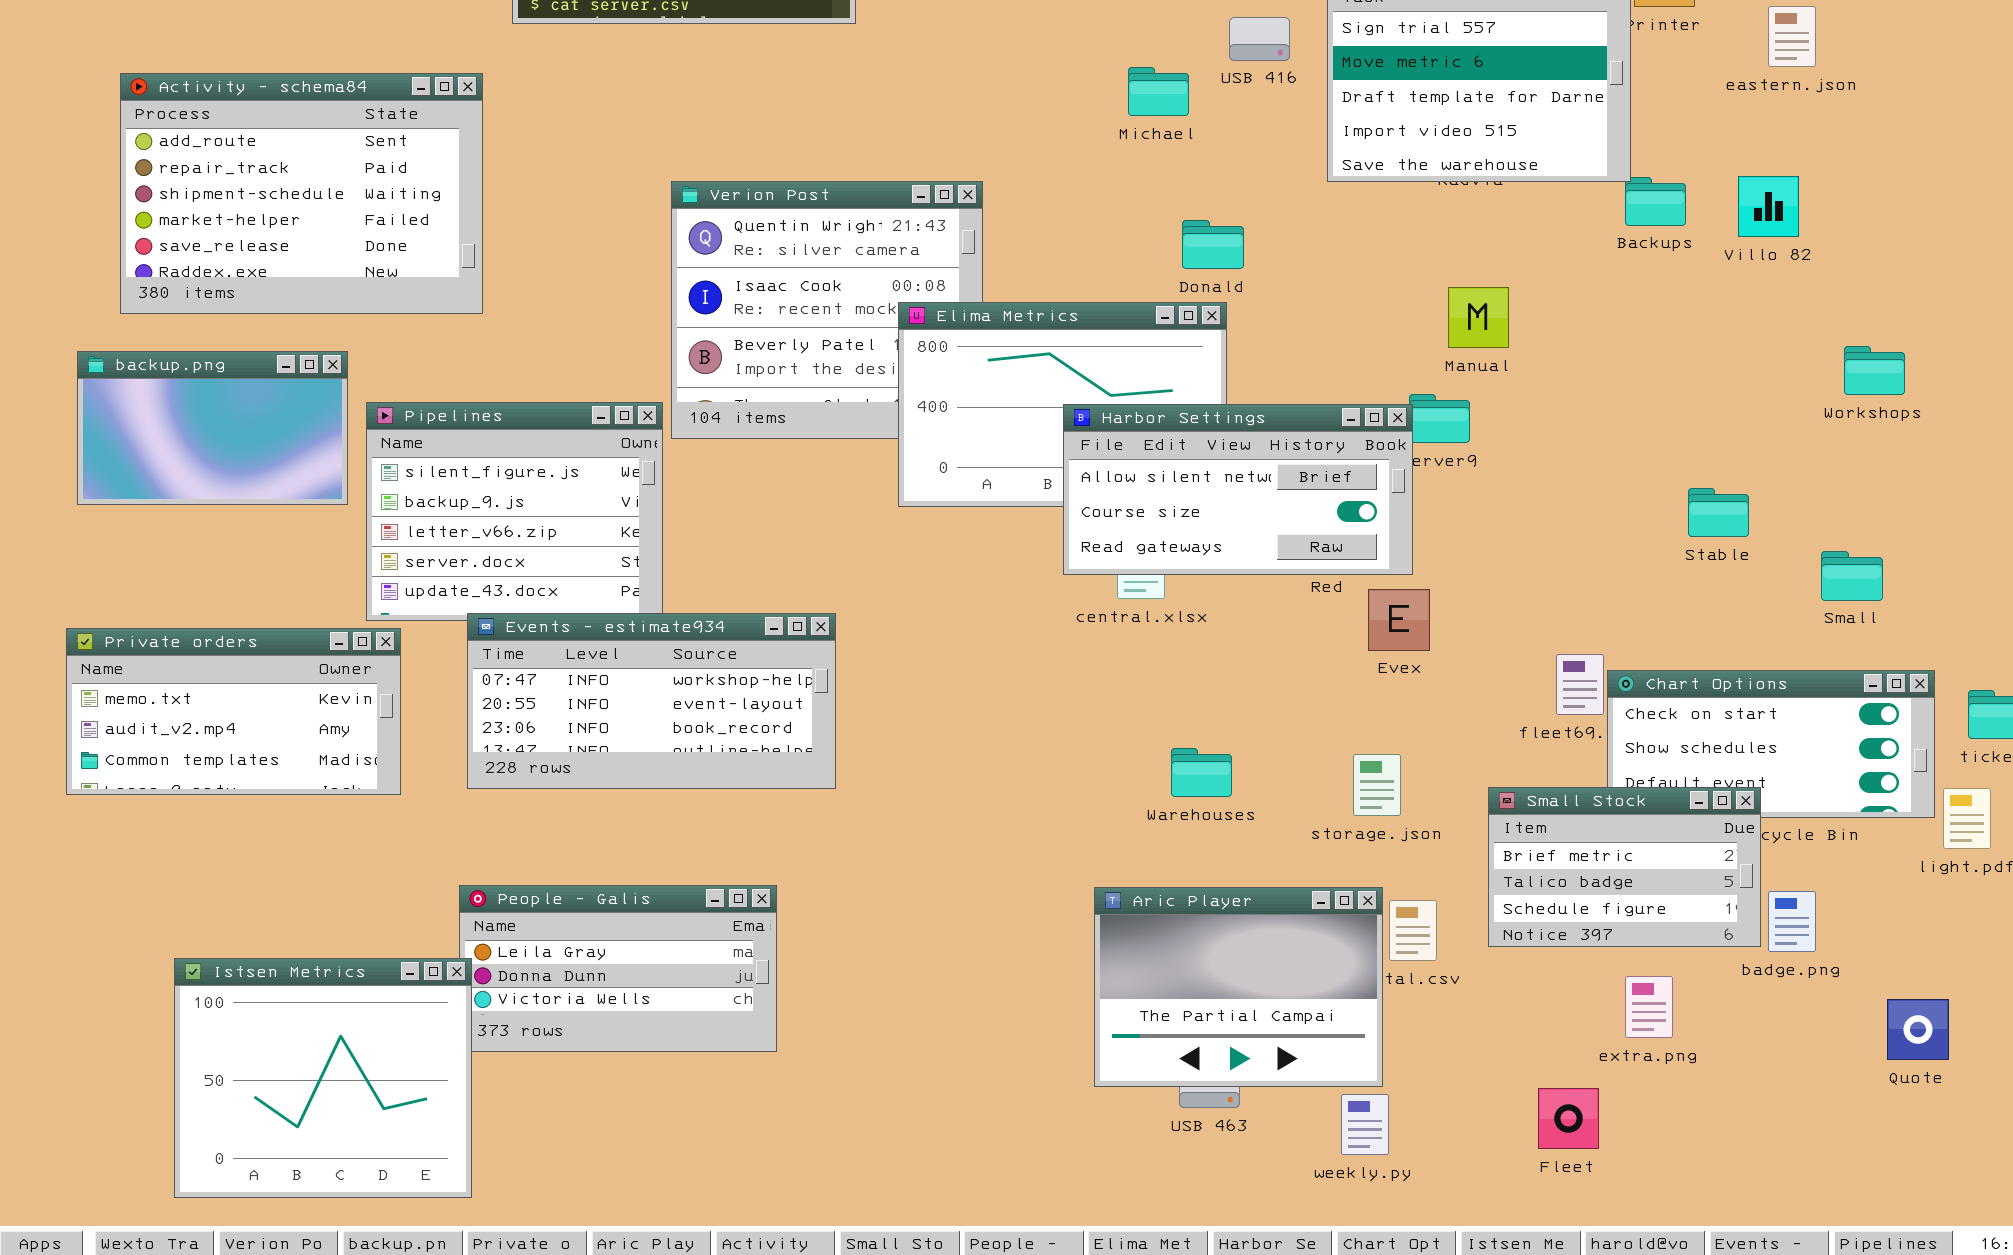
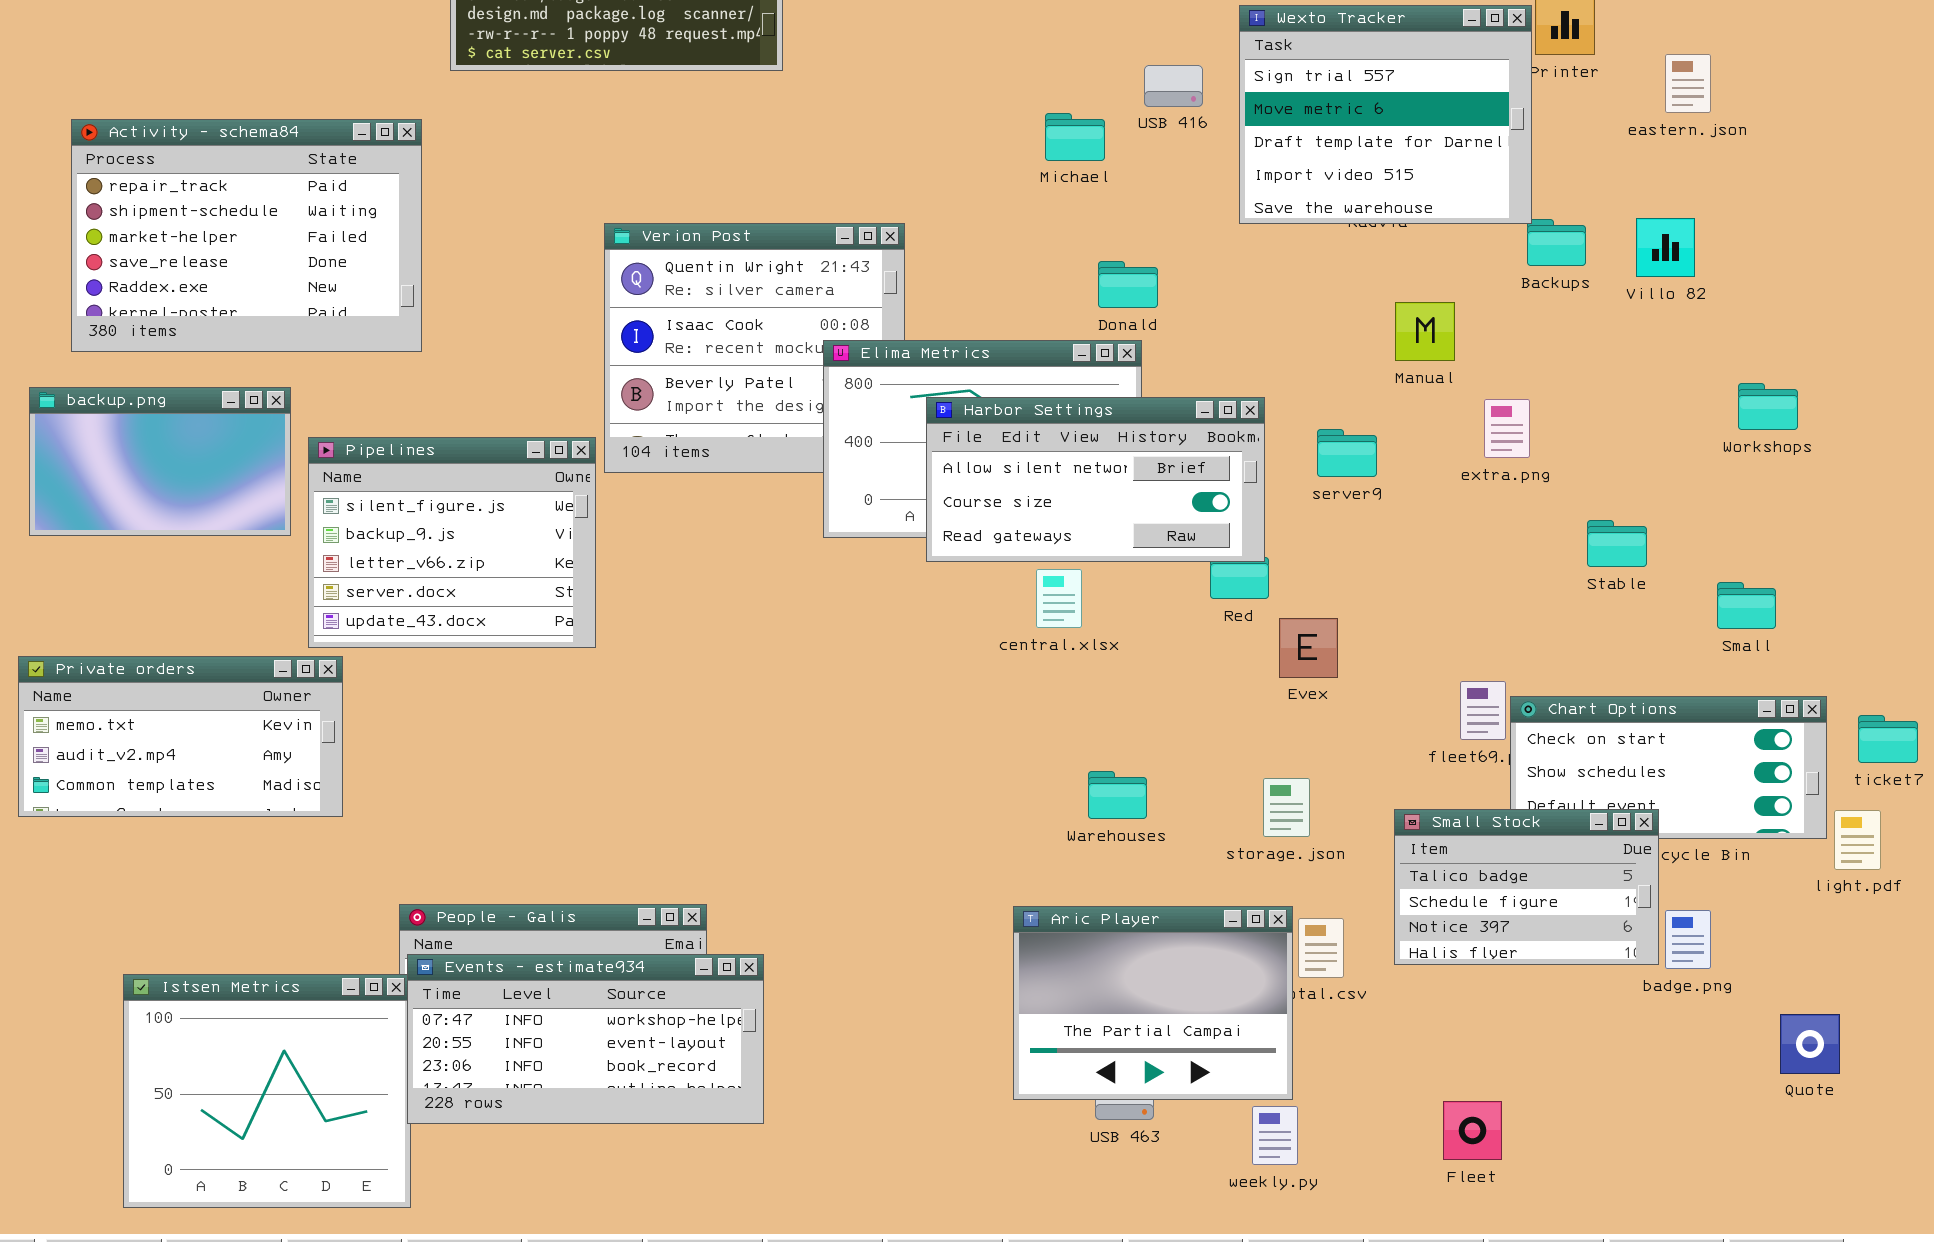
Activity - schema84: [120,73,483,314] -> [71,119,422,352], scrolled down 1 row
Manual: [1448,287,1509,348] -> [1395,302,1455,361], moved
Harbor Settings: [1063,404,1413,575] -> [926,397,1265,562], moved
Events - estimate934: [467,613,836,789] -> [407,954,764,1124], moved
Small Stock: [1488,787,1761,947] -> [1394,809,1659,965], scrolled down 1 row
extra.png: [1625,976,1673,1038] -> [1484,399,1530,458], moved

